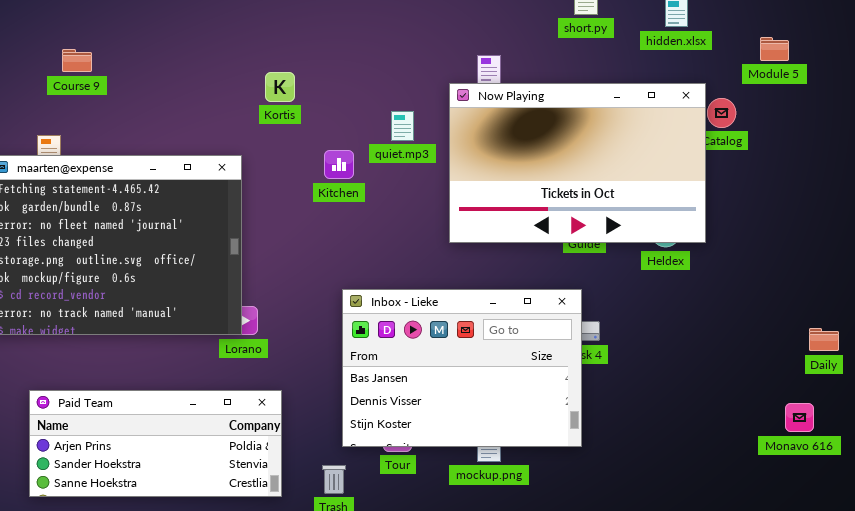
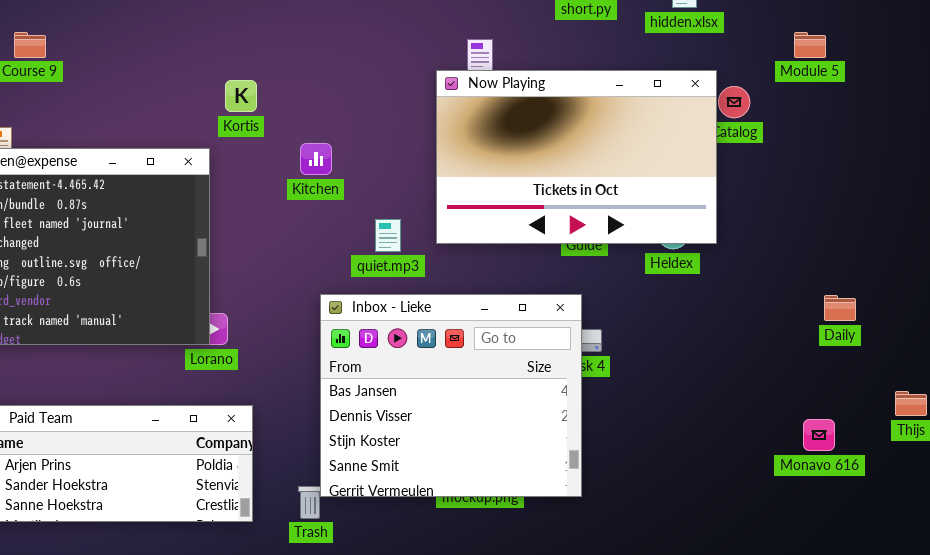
Module 5: [760,37,789,61] -> [794,32,826,58], moved
Kortis: [265,72,295,102] -> [225,80,257,112], moved
quiet.mp3: [391,111,414,141] -> [375,219,401,252], moved
Inbox - Lieke: [342,289,582,447] -> [320,294,582,497], resized
Daily: [809,328,839,351] -> [824,295,856,321], moved

